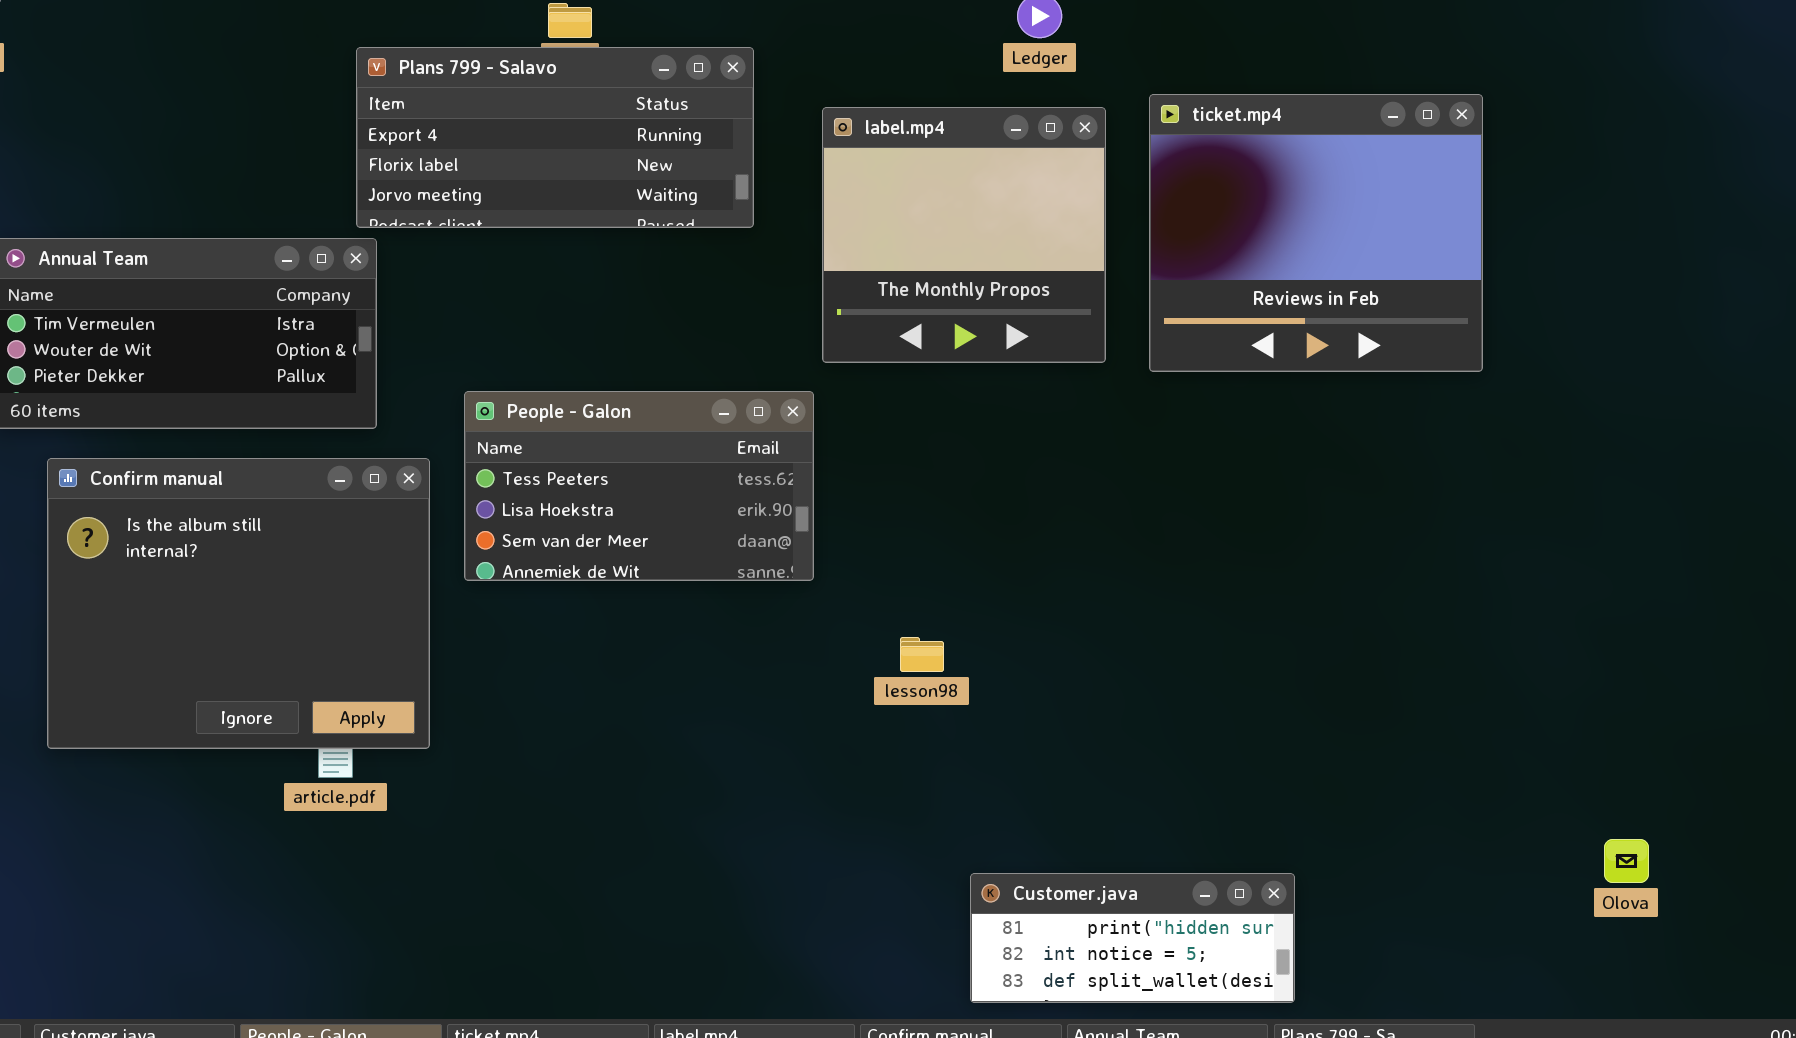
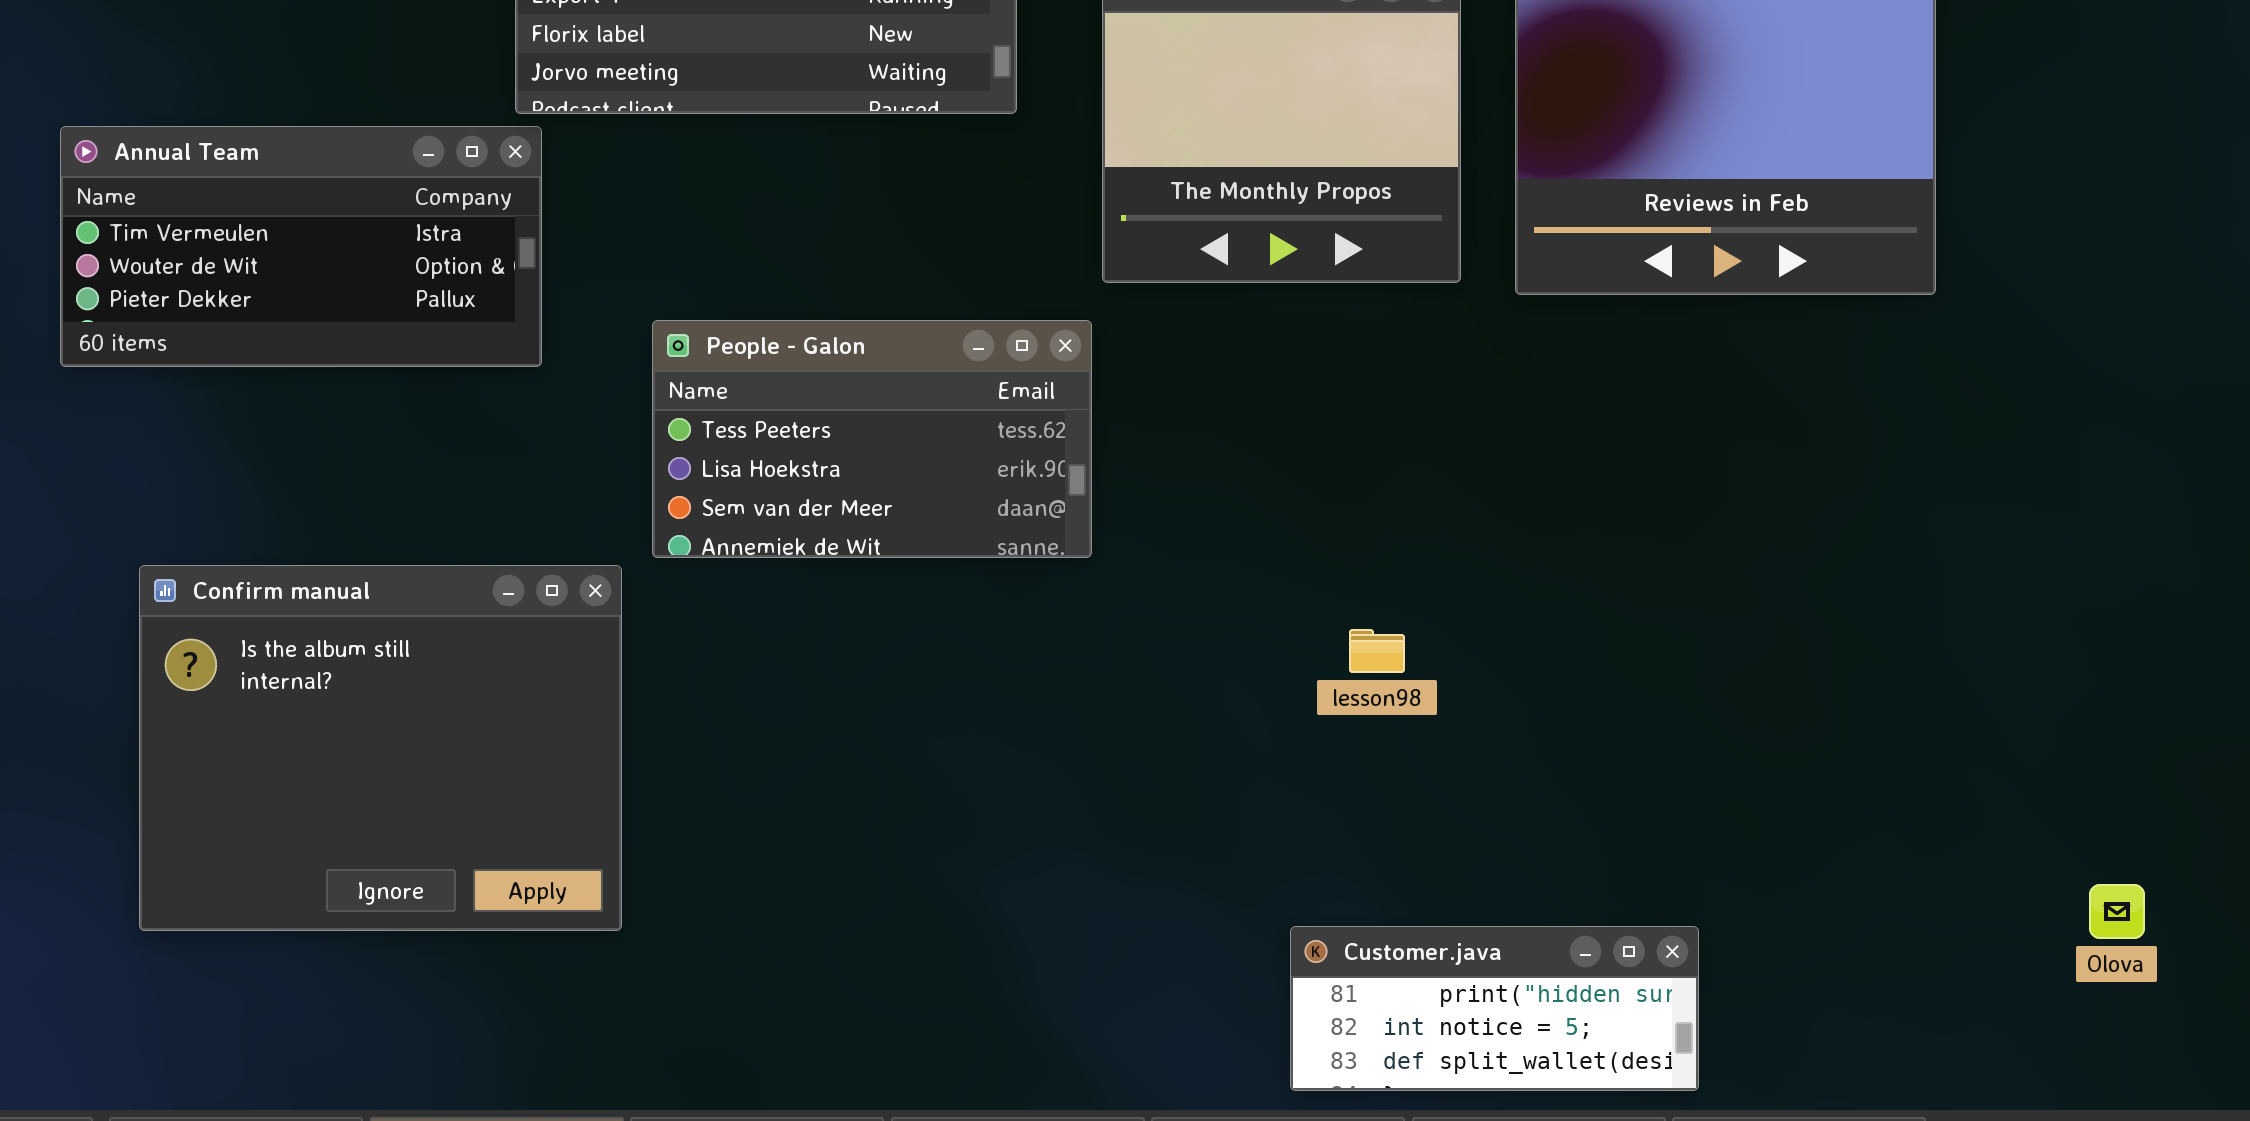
Confirm manual: [47,458,430,749] -> [139,565,622,931], moved
lesson98: [900,637,944,672] -> [1349,629,1405,673], moved

